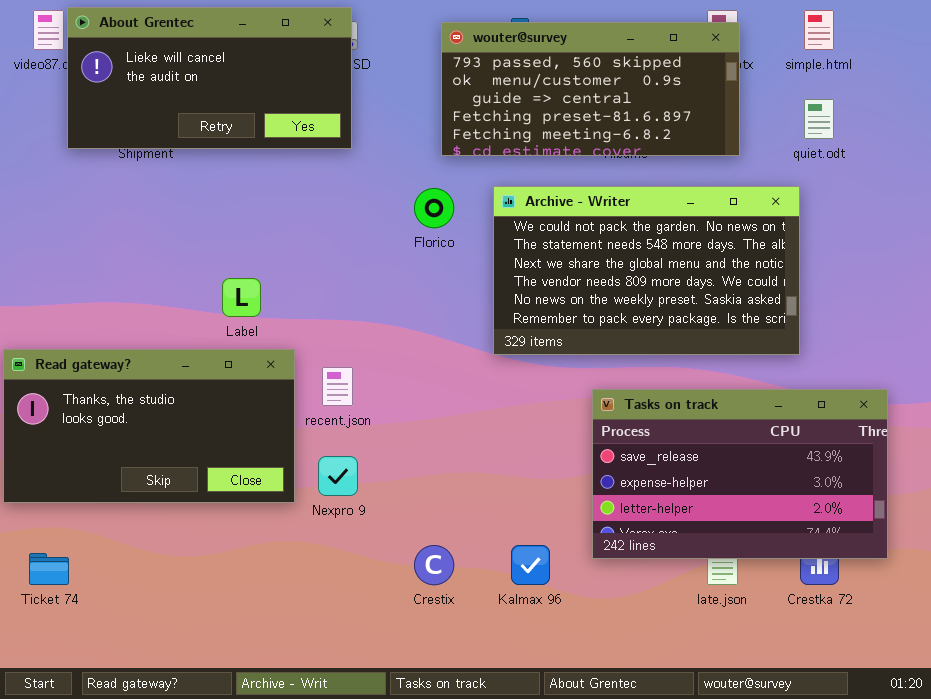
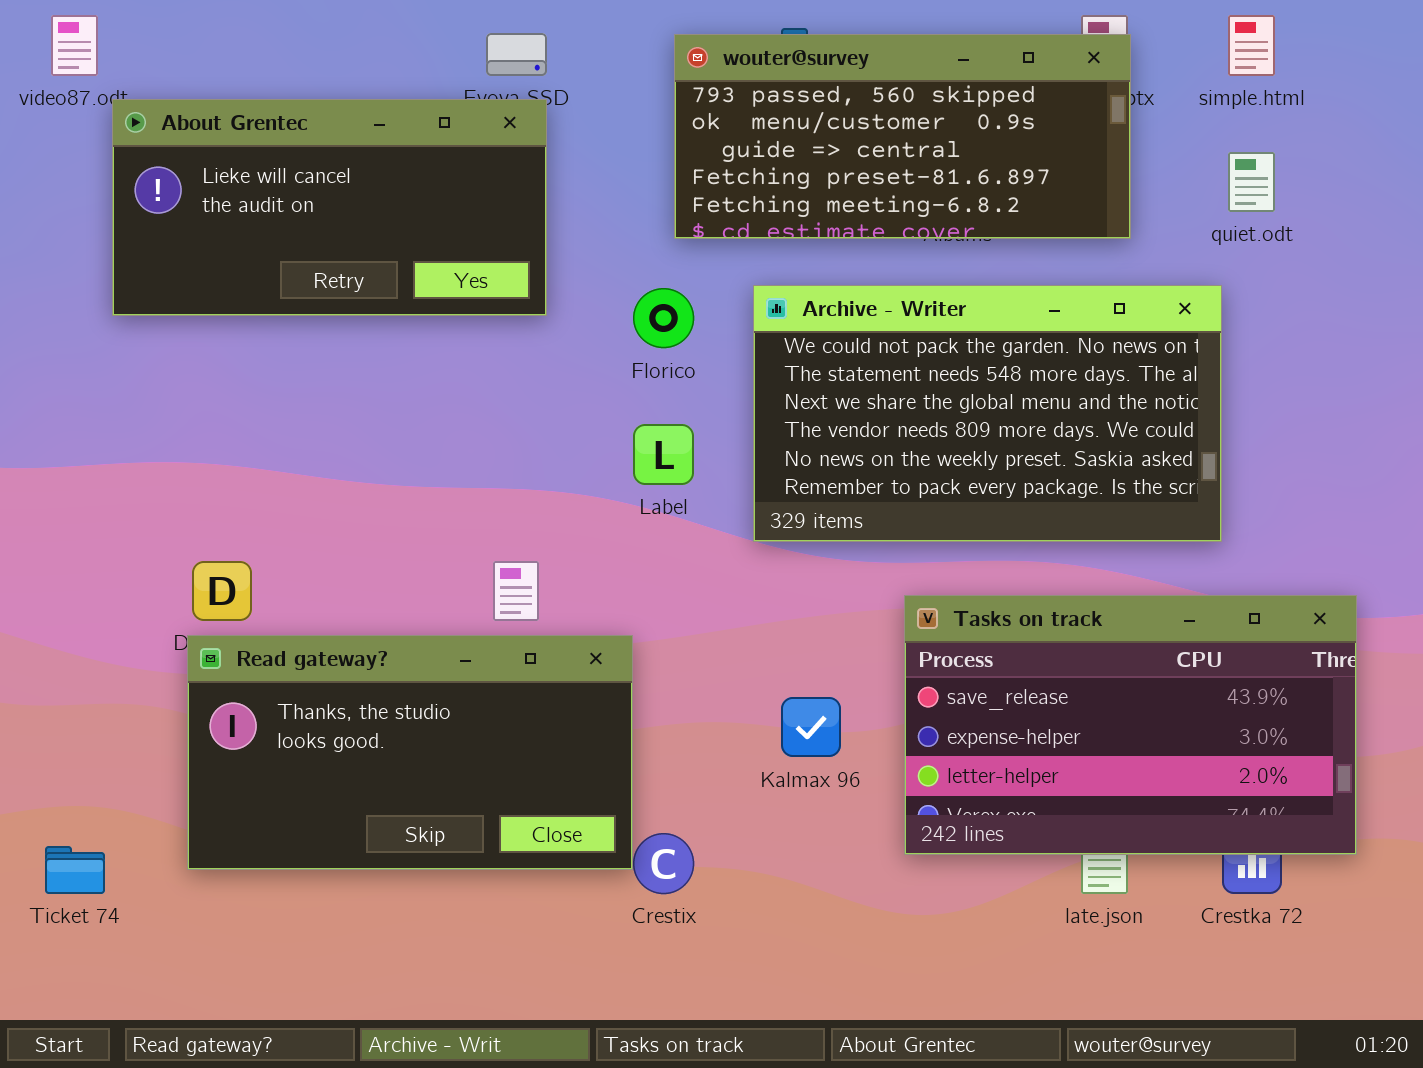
About Grentec: [67,7,352,149] -> [112,99,547,316], moved
Label: [222,278,261,317] -> [633,424,694,485], moved
Read gateway?: [3,349,295,503] -> [187,635,633,870], moved
Kalmax 96: [511,545,550,585] -> [781,697,841,757], moved

